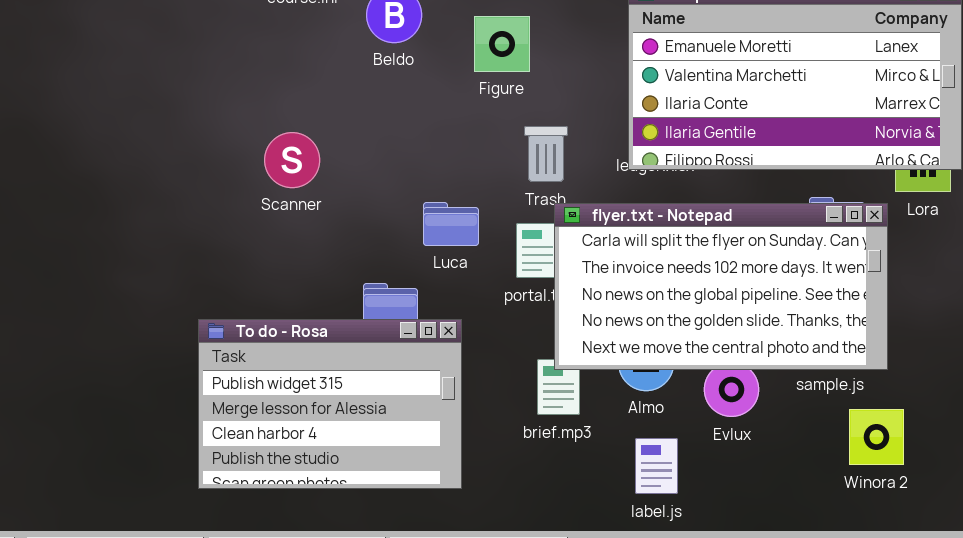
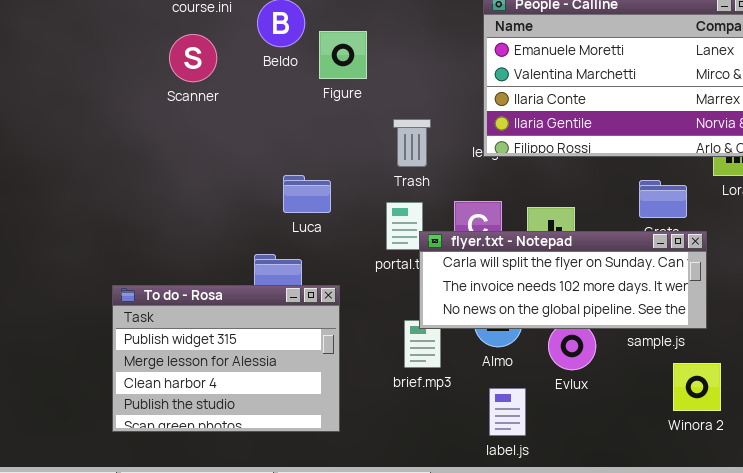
Figure: [474,16,530,72] -> [319,31,367,79], moved
Scanner: [264,132,320,188] -> [169,34,217,82], moved
Luca: [423,202,479,246] -> [283,175,331,213], moved
flyer.txt - Notepad: [554,203,888,370] -> [419,231,707,329], resized

